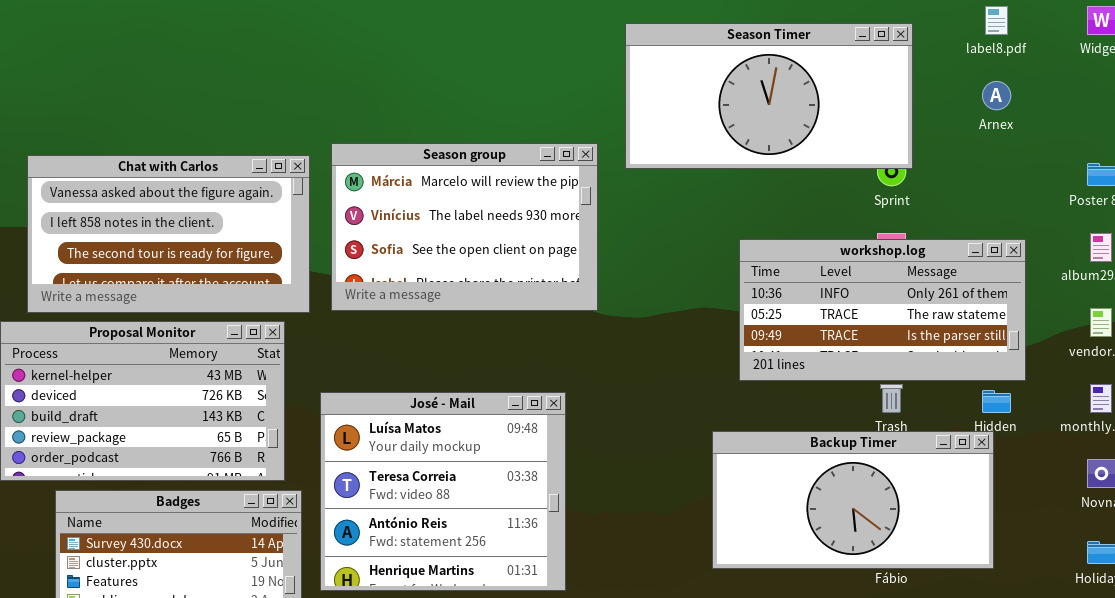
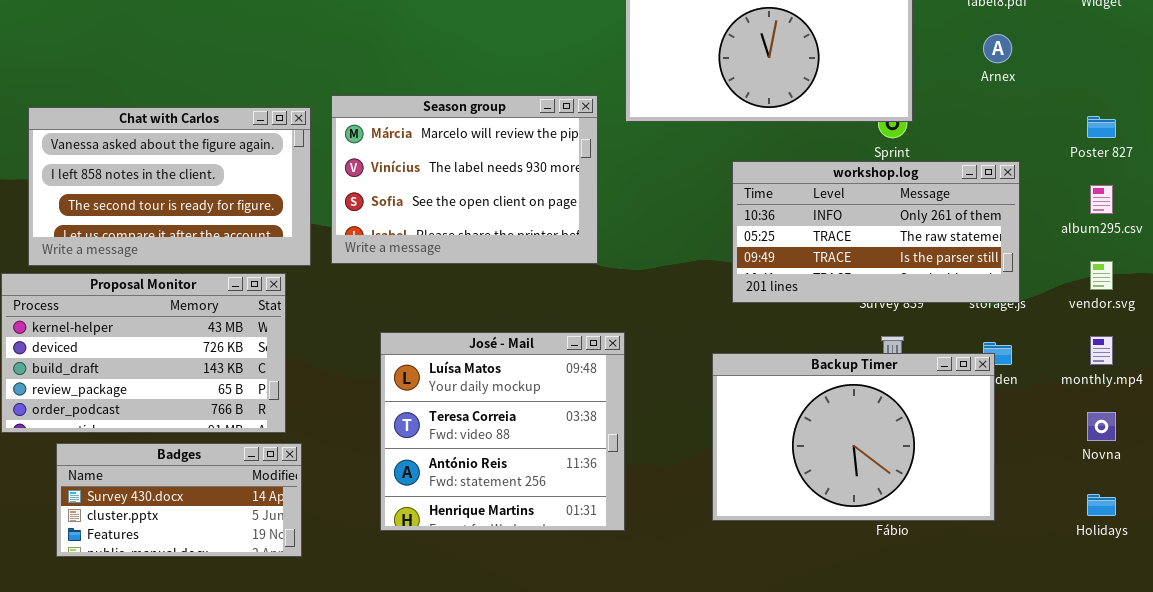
workshop.log: [739,239,1026,381] -> [732,161,1020,303], moved
José - Mail: [320,392,566,591] -> [380,332,625,531], moved
Backup Timer: [712,431,994,569] -> [712,353,995,521], resized

